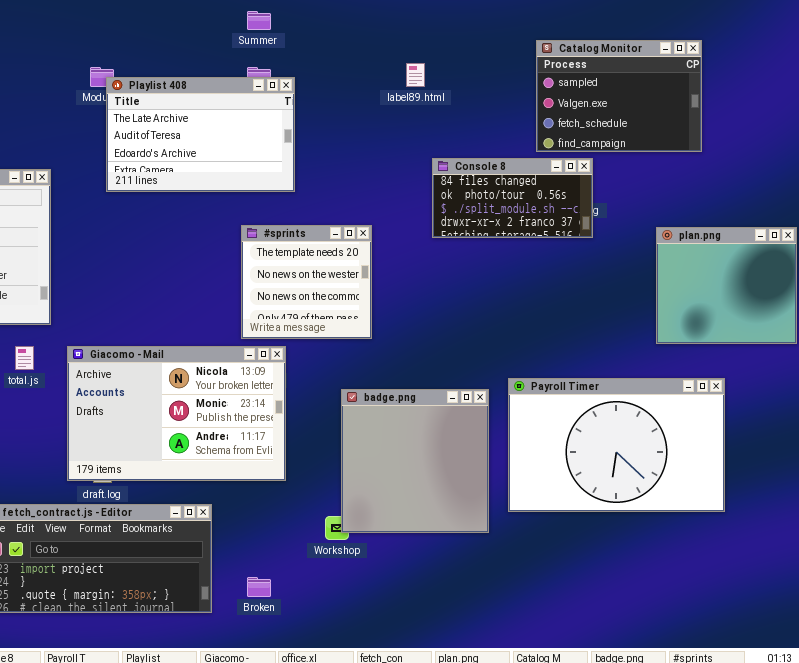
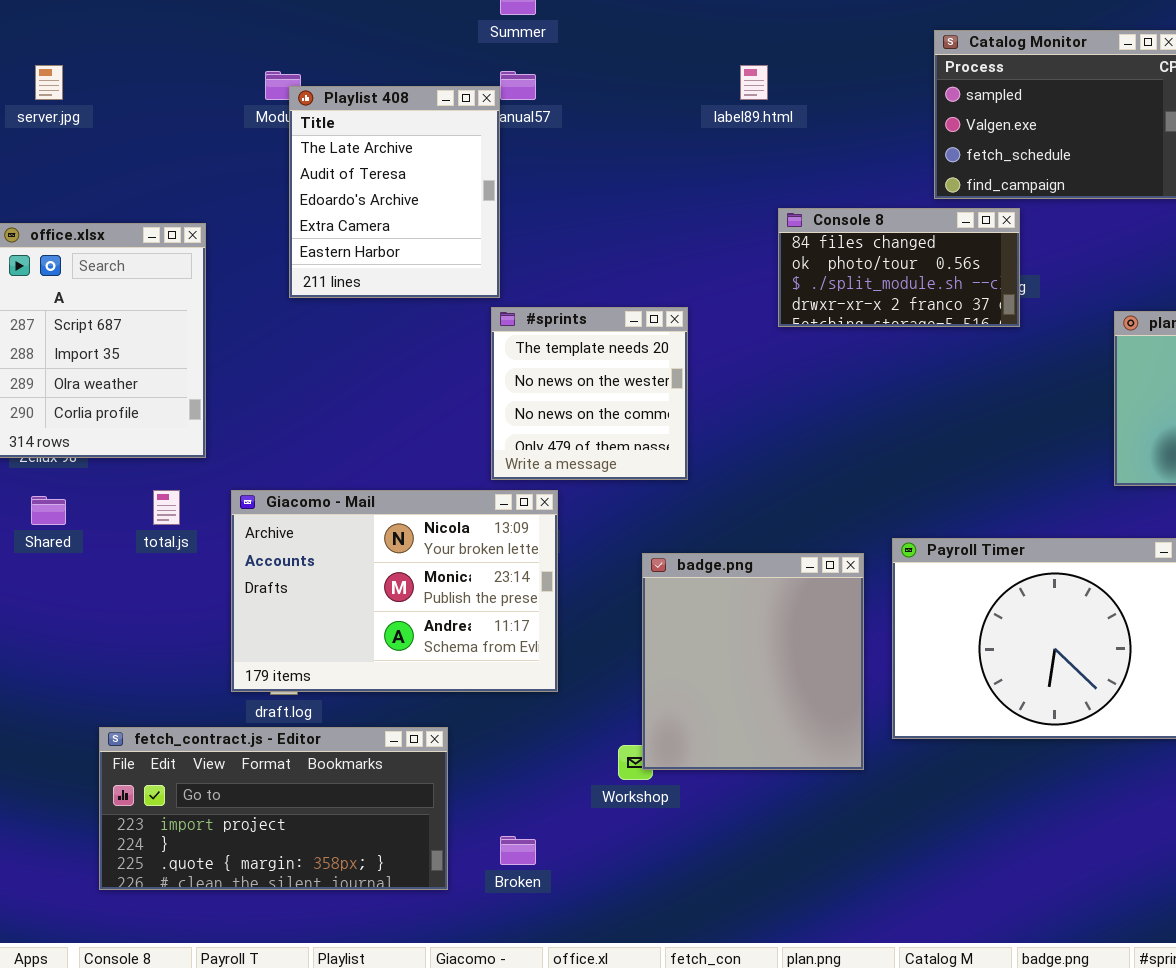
Playlist 408: [106,77,295,192] -> [289,86,500,298], resized

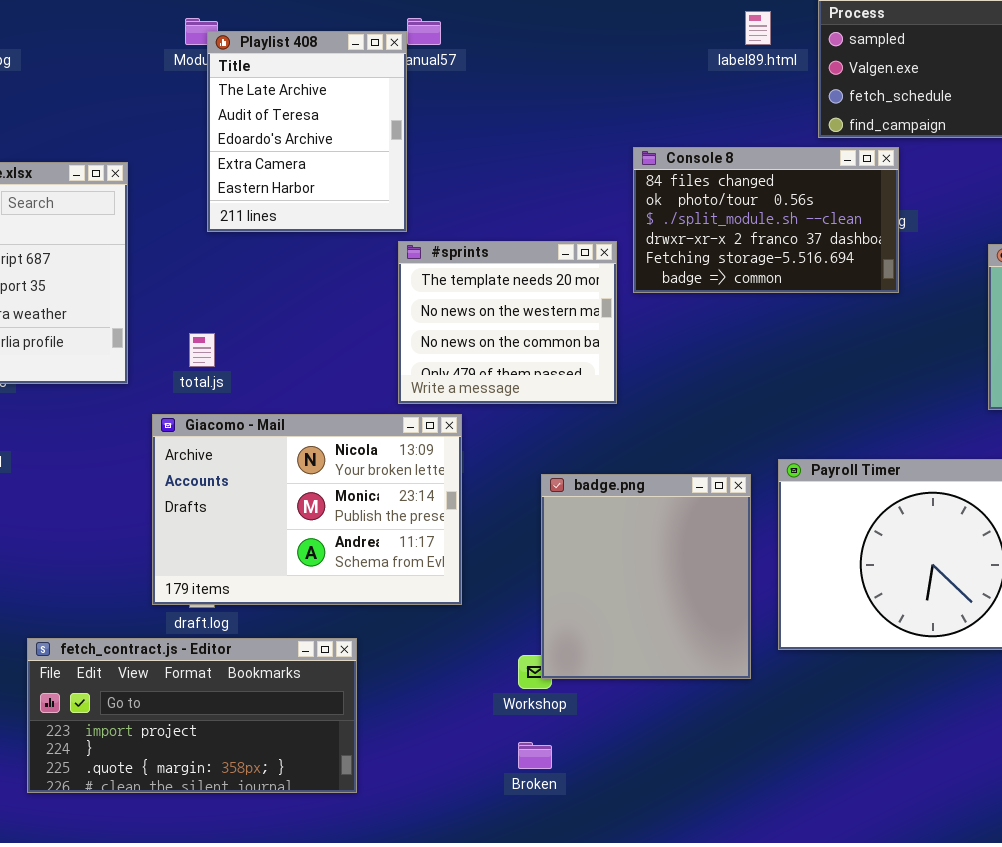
label89.html: [740,65,768,100] -> [745,11,771,45], moved
Console 8: [778,208,1020,327] -> [633,147,899,293], resized
#sprints: [491,307,688,480] -> [398,241,617,404], resized
total.js: [153,490,180,525] -> [189,333,215,367], moved
Broken: [500,836,536,865] -> [518,742,552,769], moved

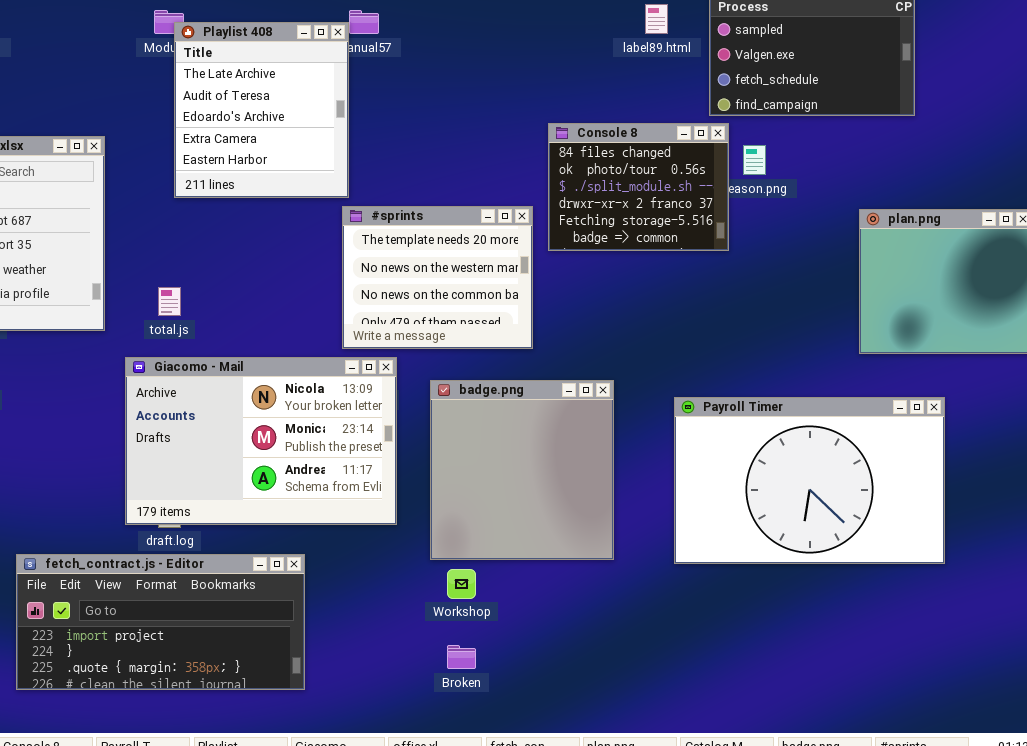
Console 8: [633,147,899,293] -> [548,123,729,251], resized
badge.png: [541,474,751,679] -> [430,380,614,560], moved

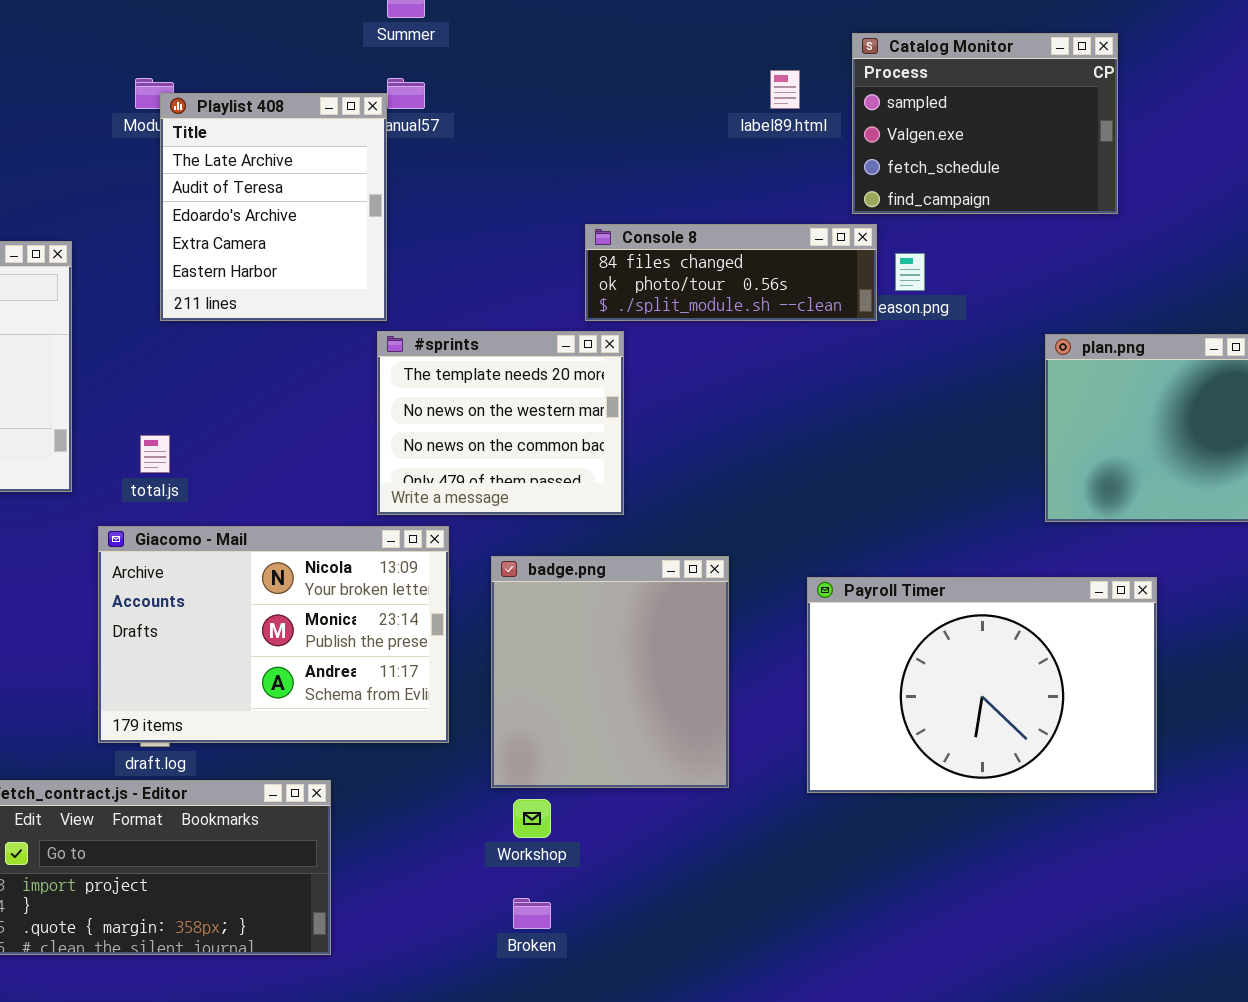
Console 8: [548,123,729,251] -> [585,224,877,321], resized

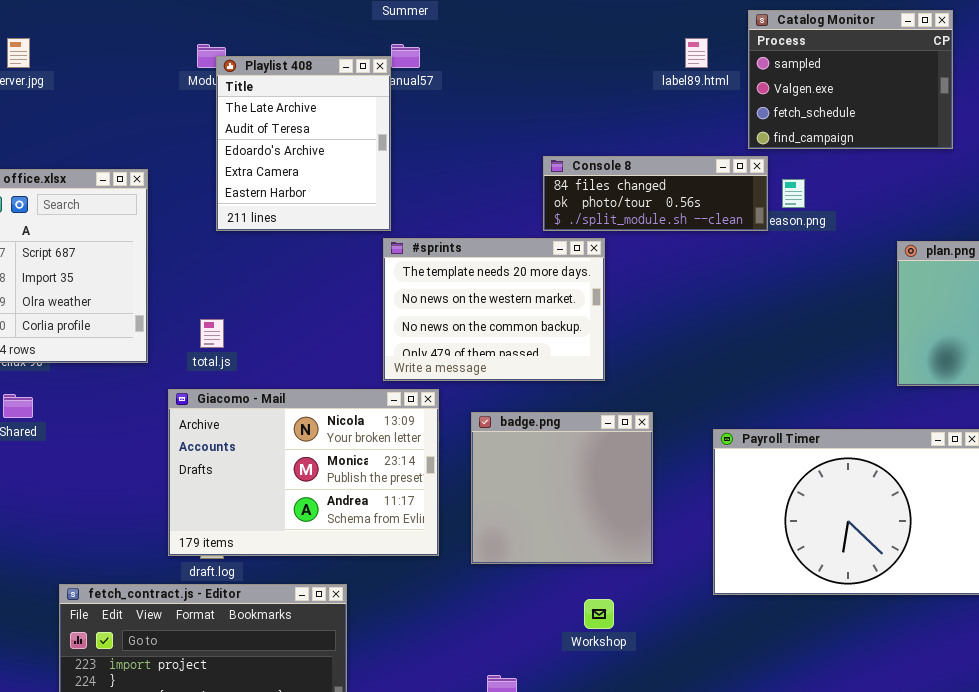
#sprints: [377,331,624,515] -> [383,238,605,381], resized
badge.png: [491,556,729,788] -> [471,412,653,564], resized
Workshop: [513,799,551,838] -> [584,599,614,629], moved

